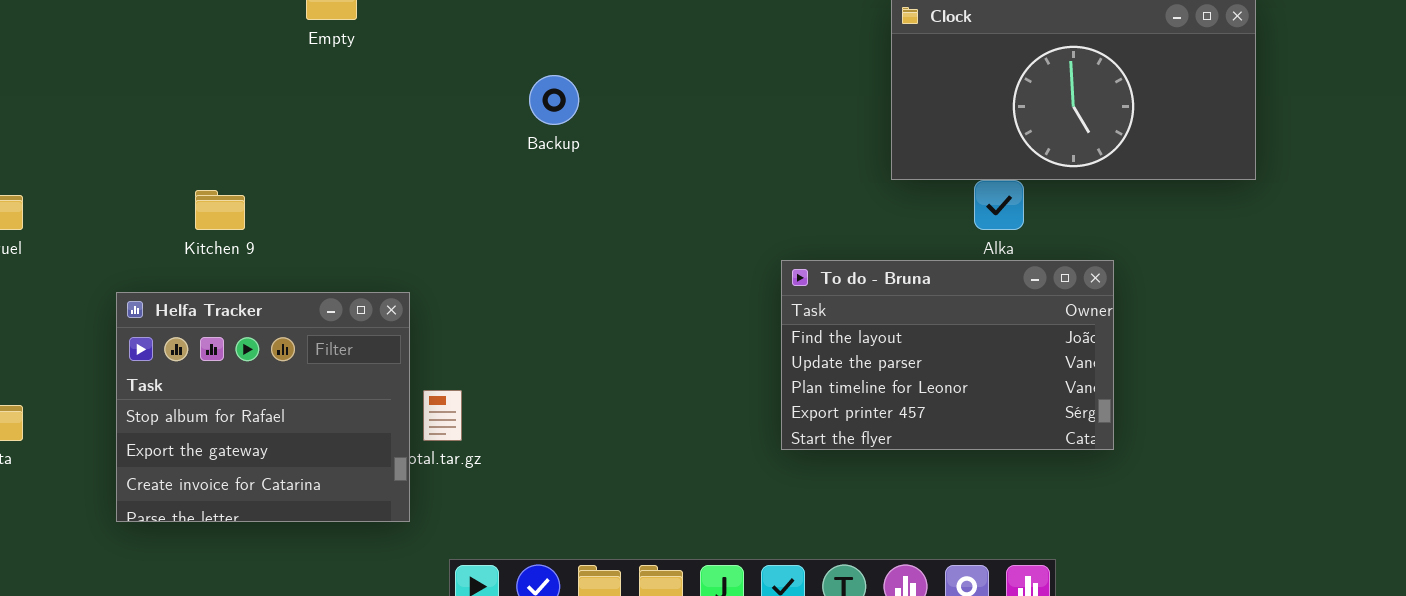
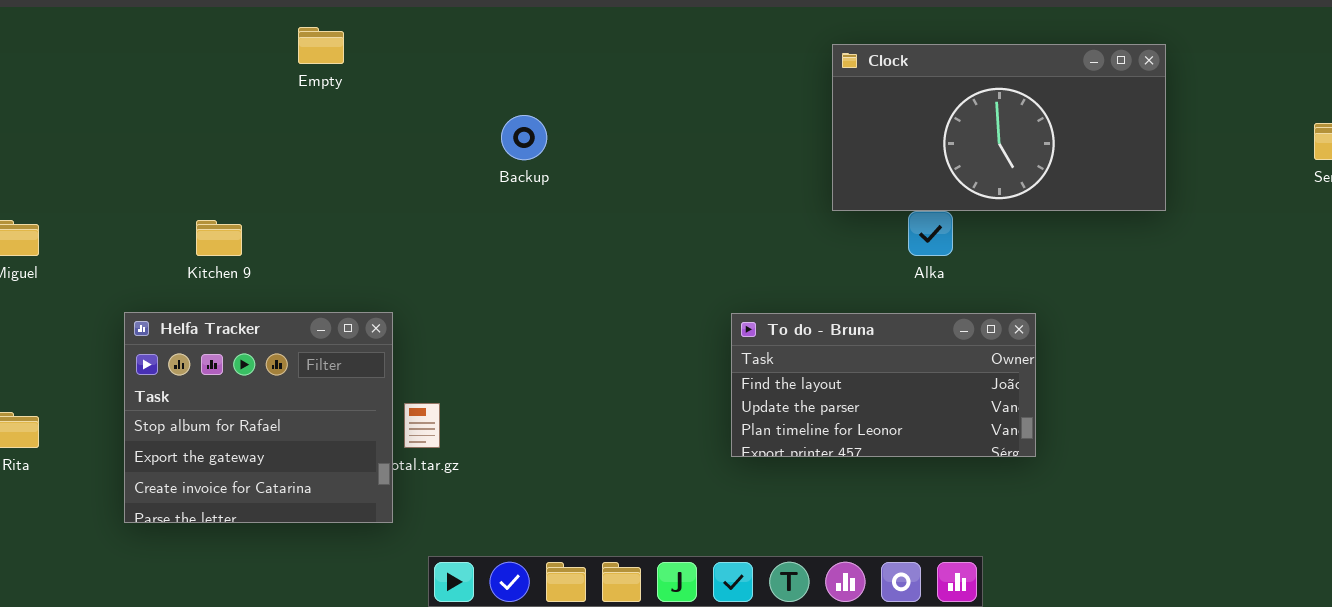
To do - Bruna: [781,260,1114,450] -> [731,313,1036,457], resized

